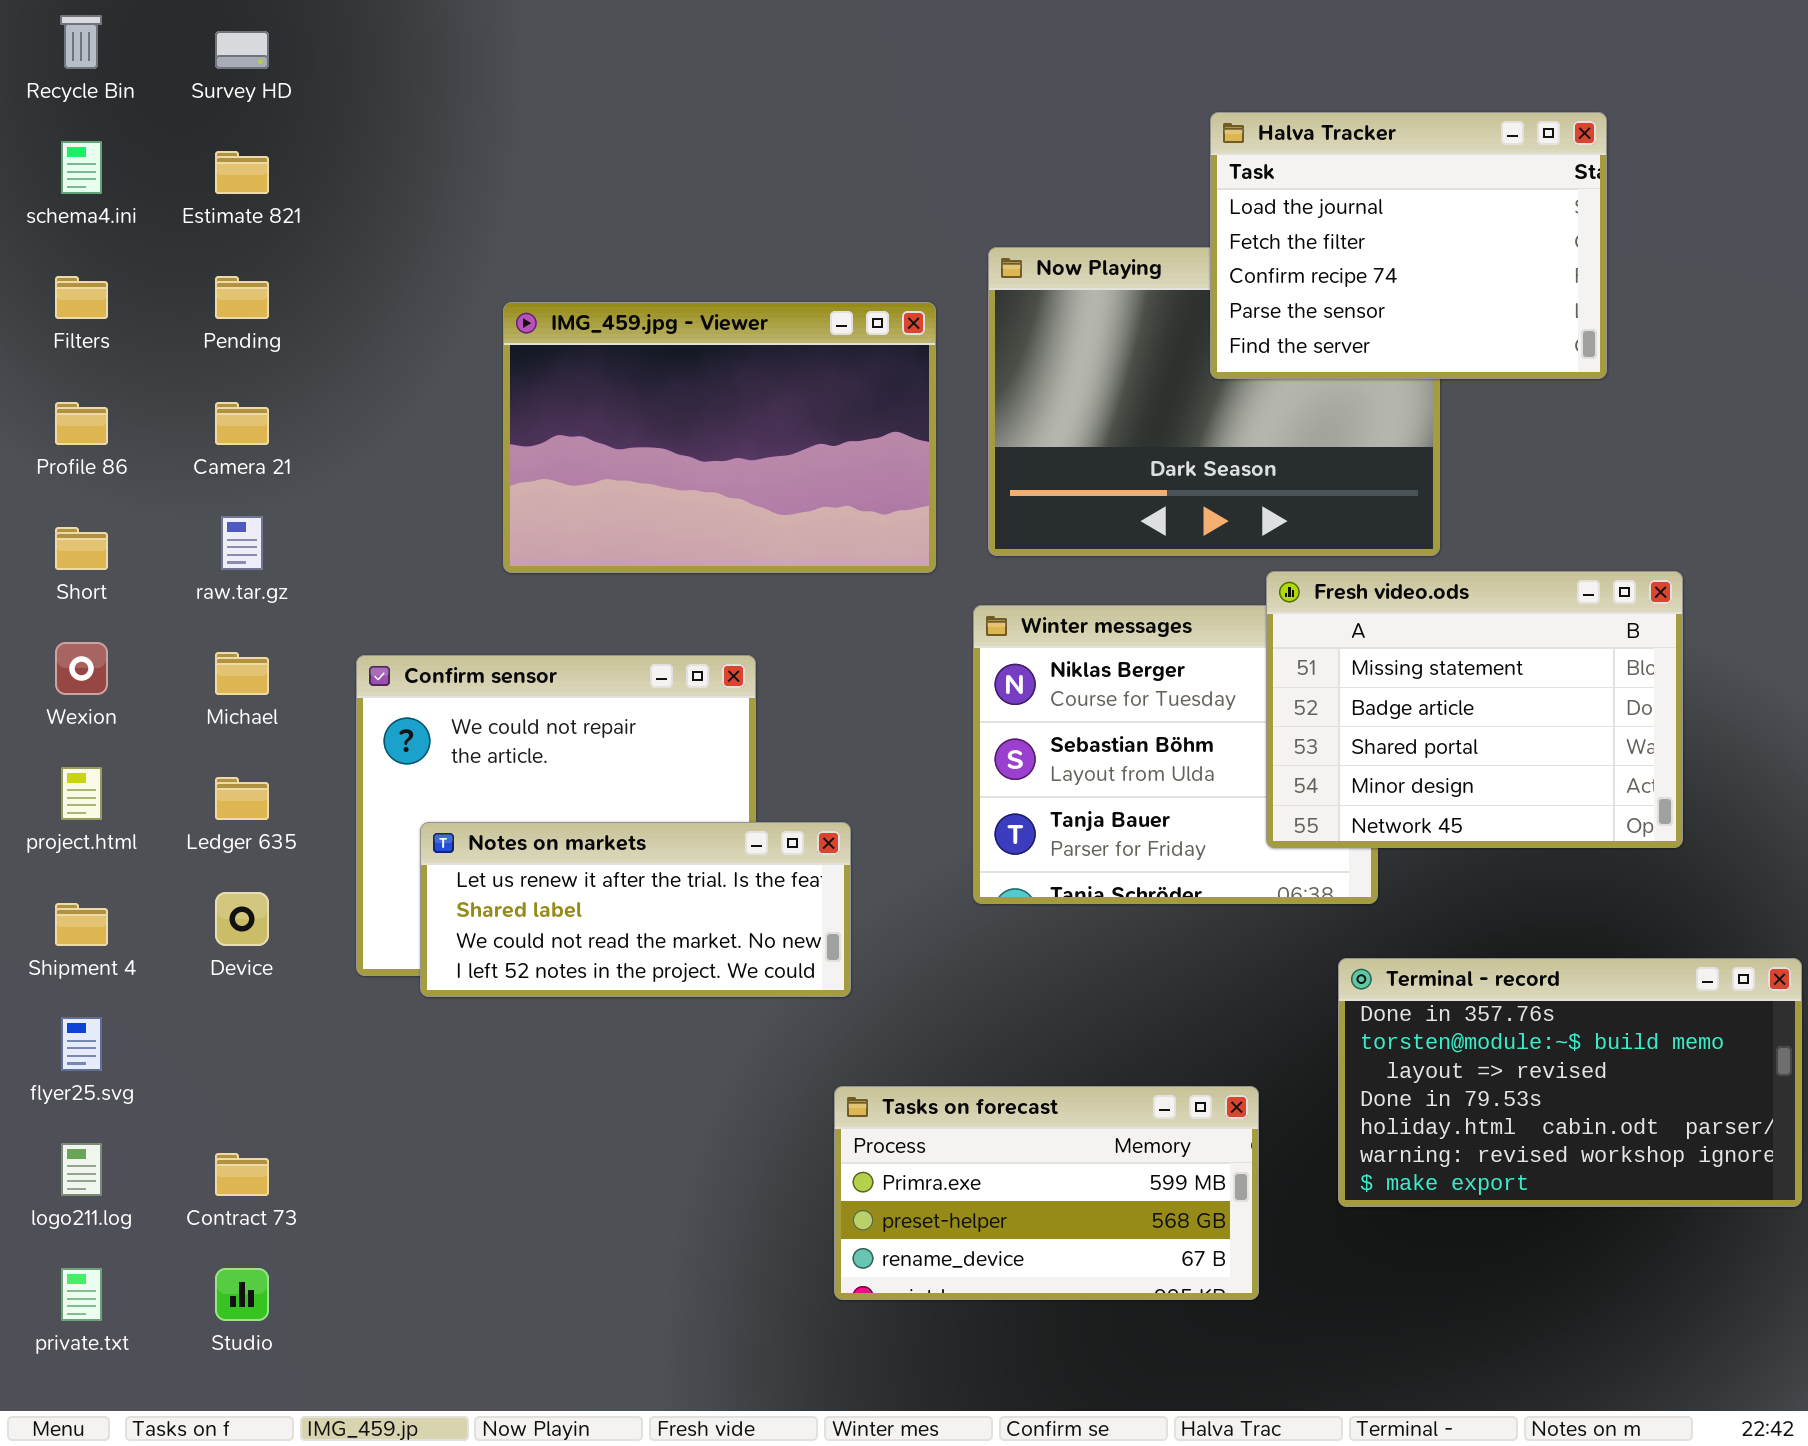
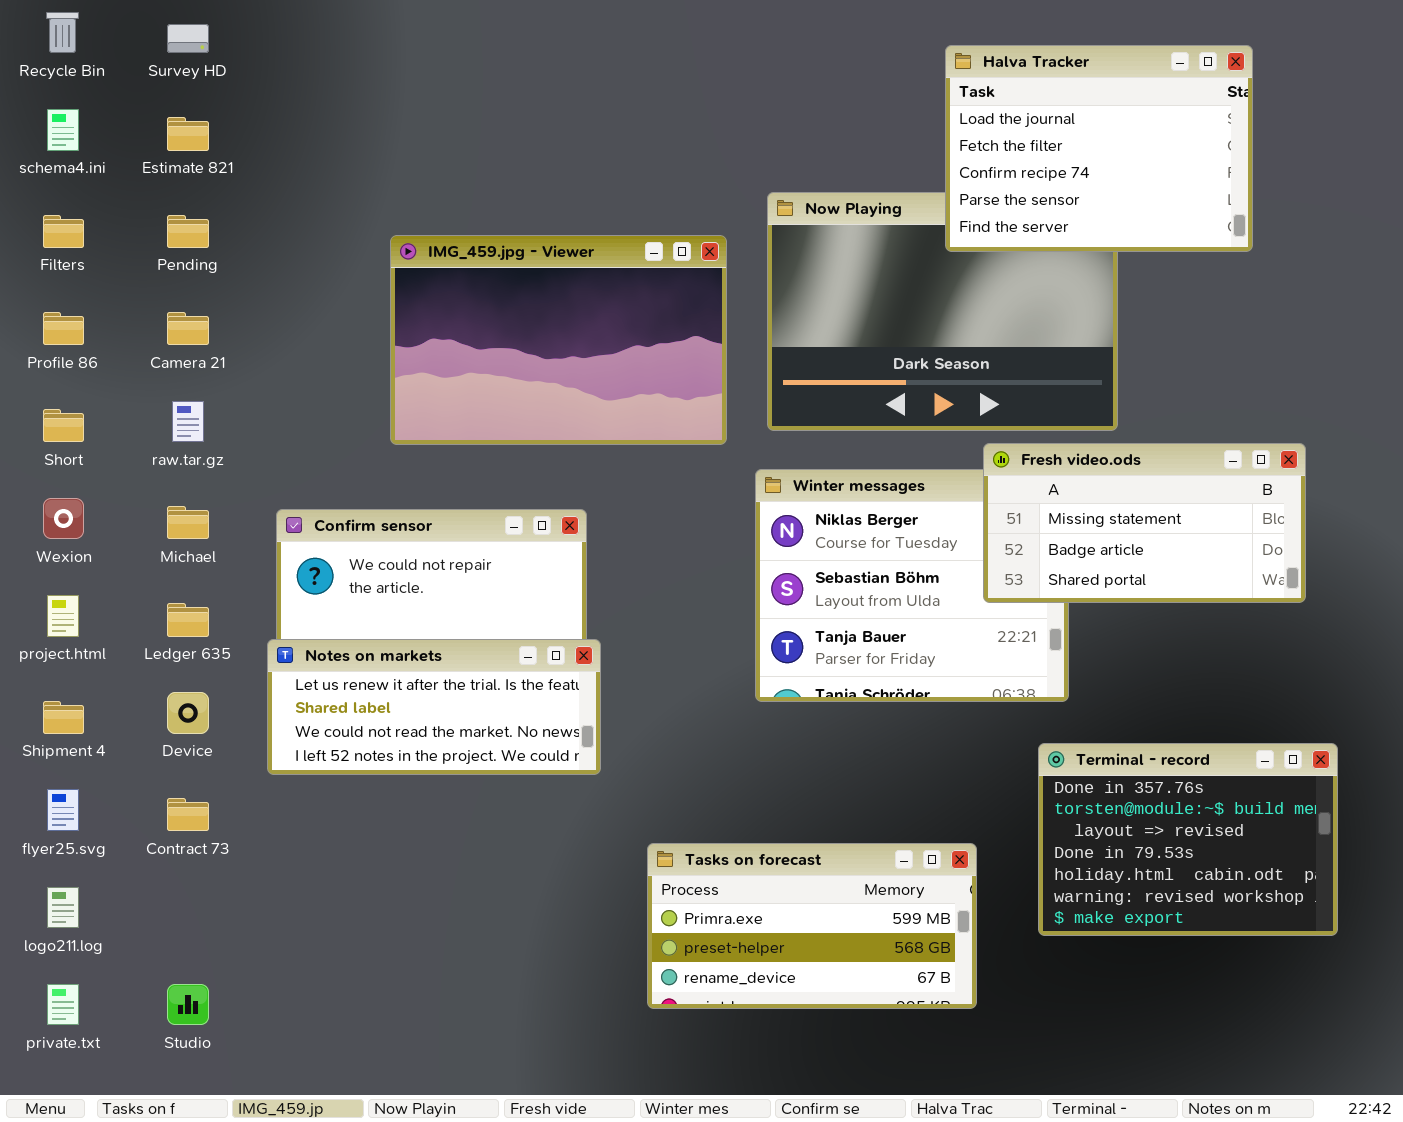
Halva Tracker: [1210,112,1607,379] -> [945,45,1253,252], moved
Fresh video.ods: [1266,571,1683,848] -> [983,443,1306,603], resized
Notes on markets: [420,822,851,997] -> [267,639,601,775], moved
Terminal - record: [1338,958,1802,1207] -> [1038,743,1338,936], resized
Contract 73: [215,1153,269,1196] -> [167,798,209,831], moved

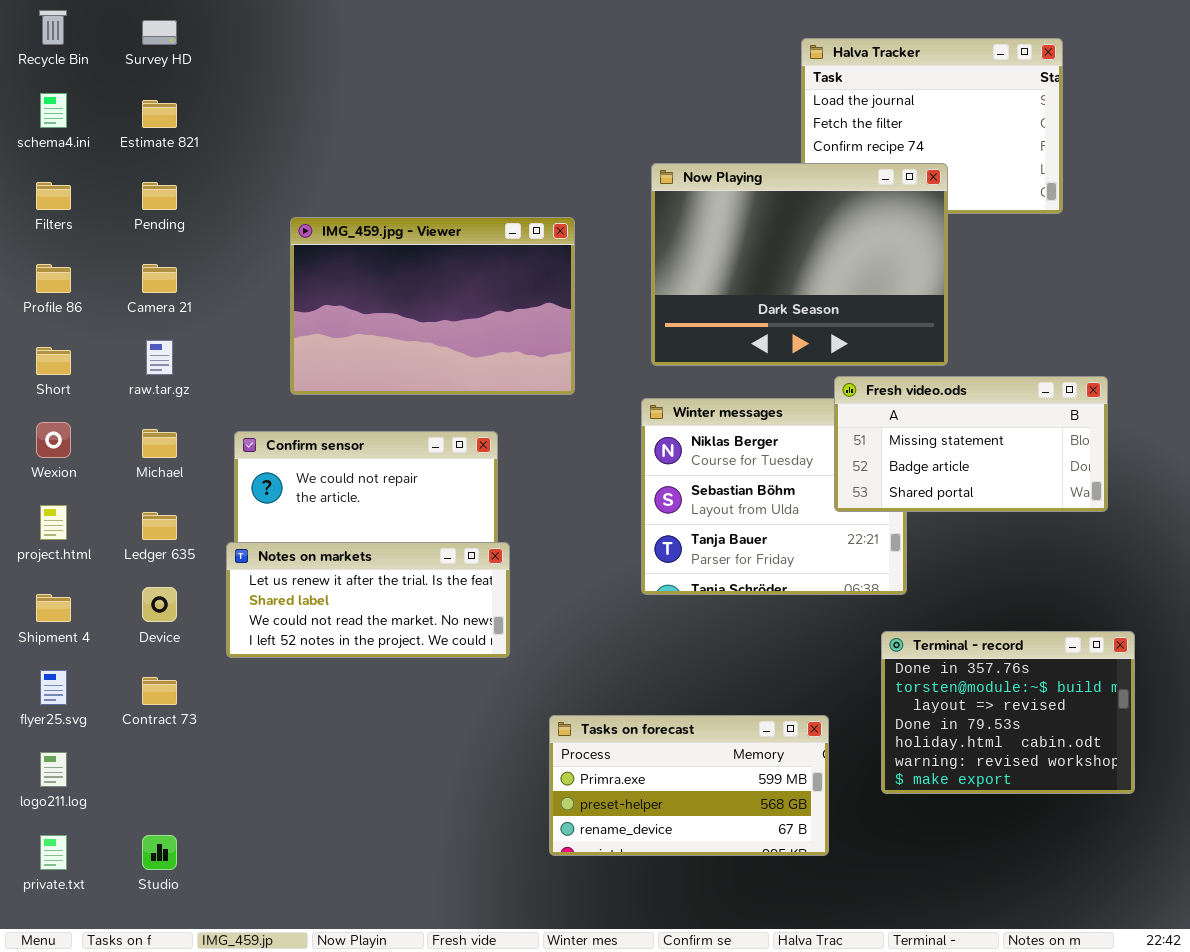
Now Playing: [767,192,1118,431] -> [651,163,948,366], raised
IMG_459.jpg - Viewer: [390,235,727,445] -> [290,217,575,395], moved

